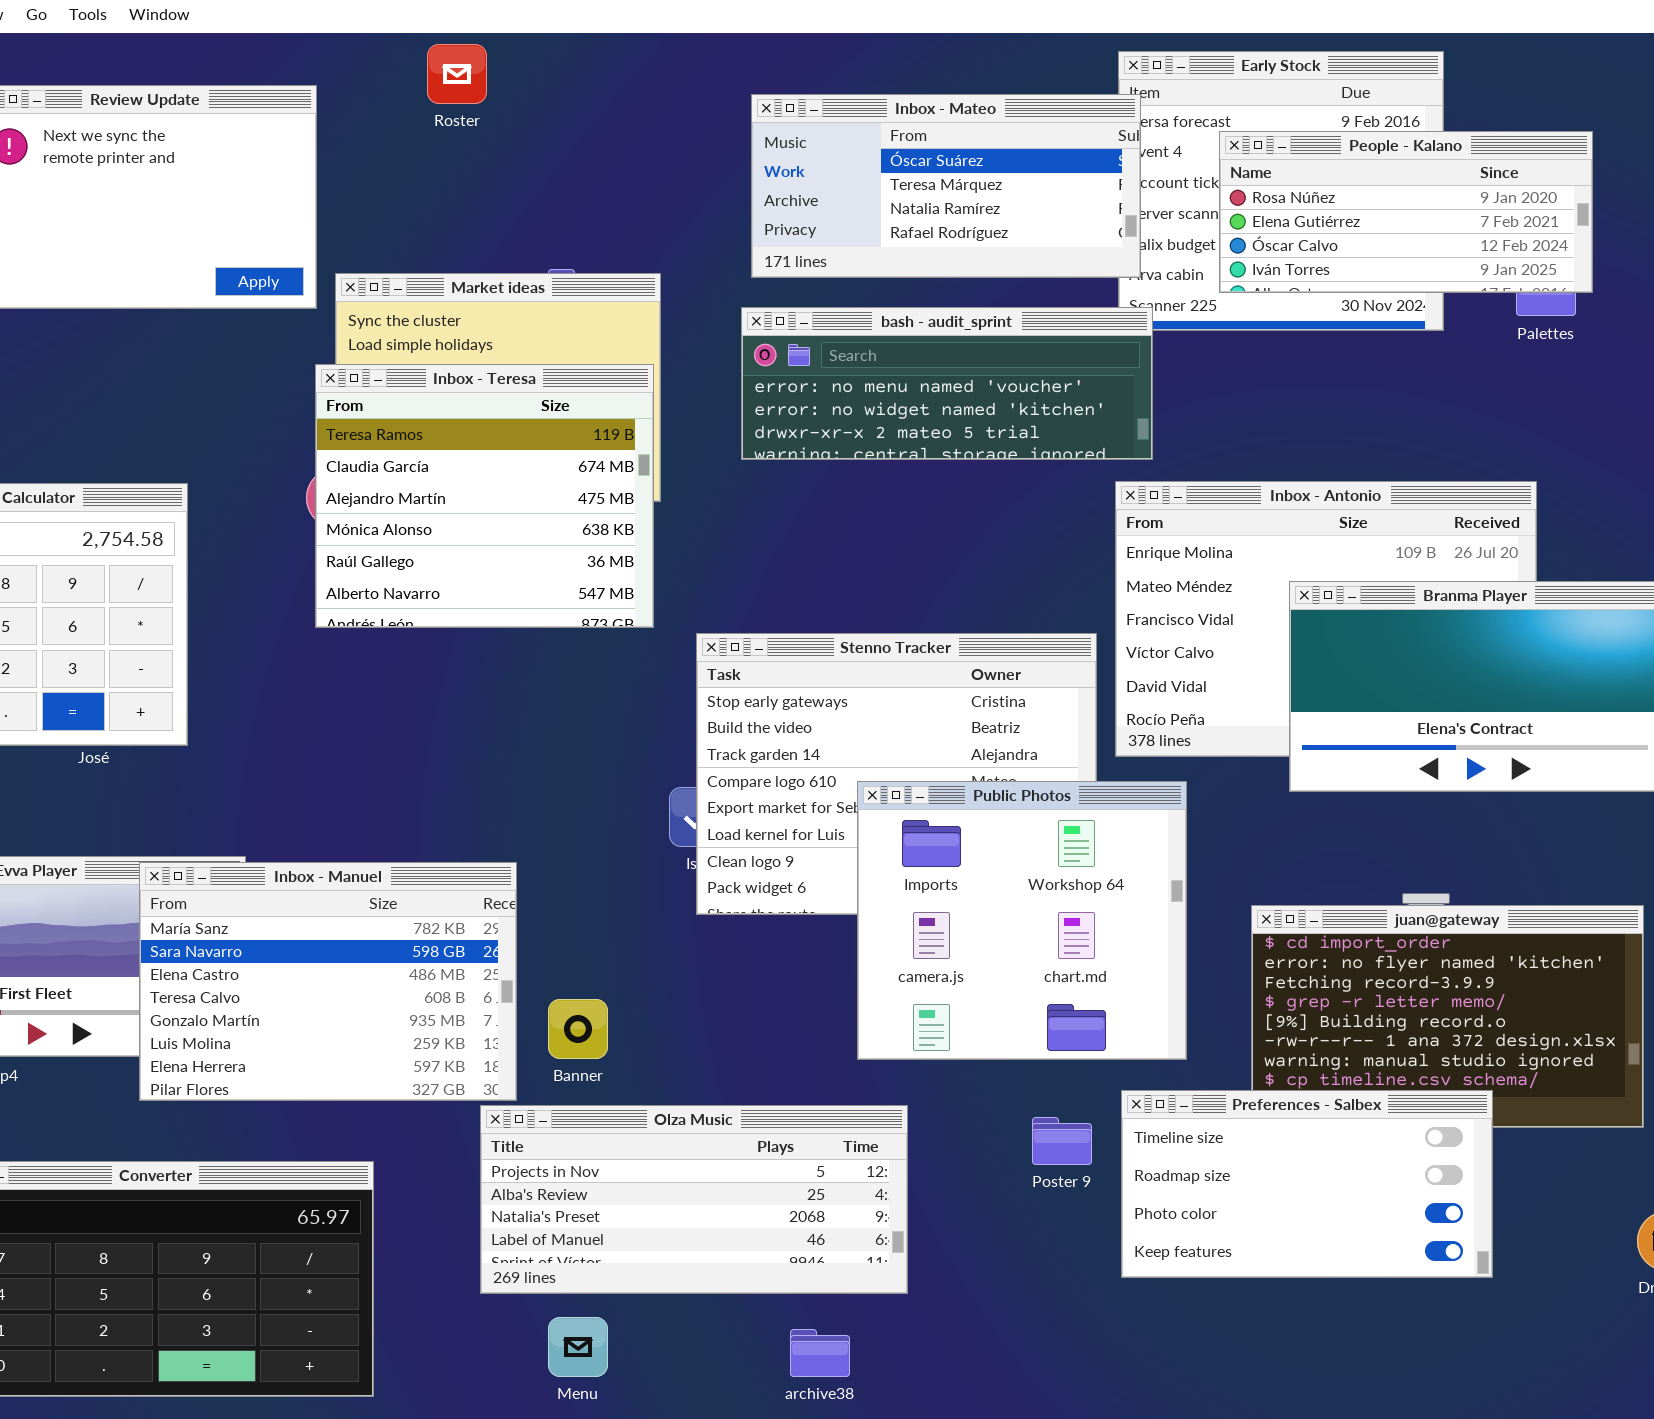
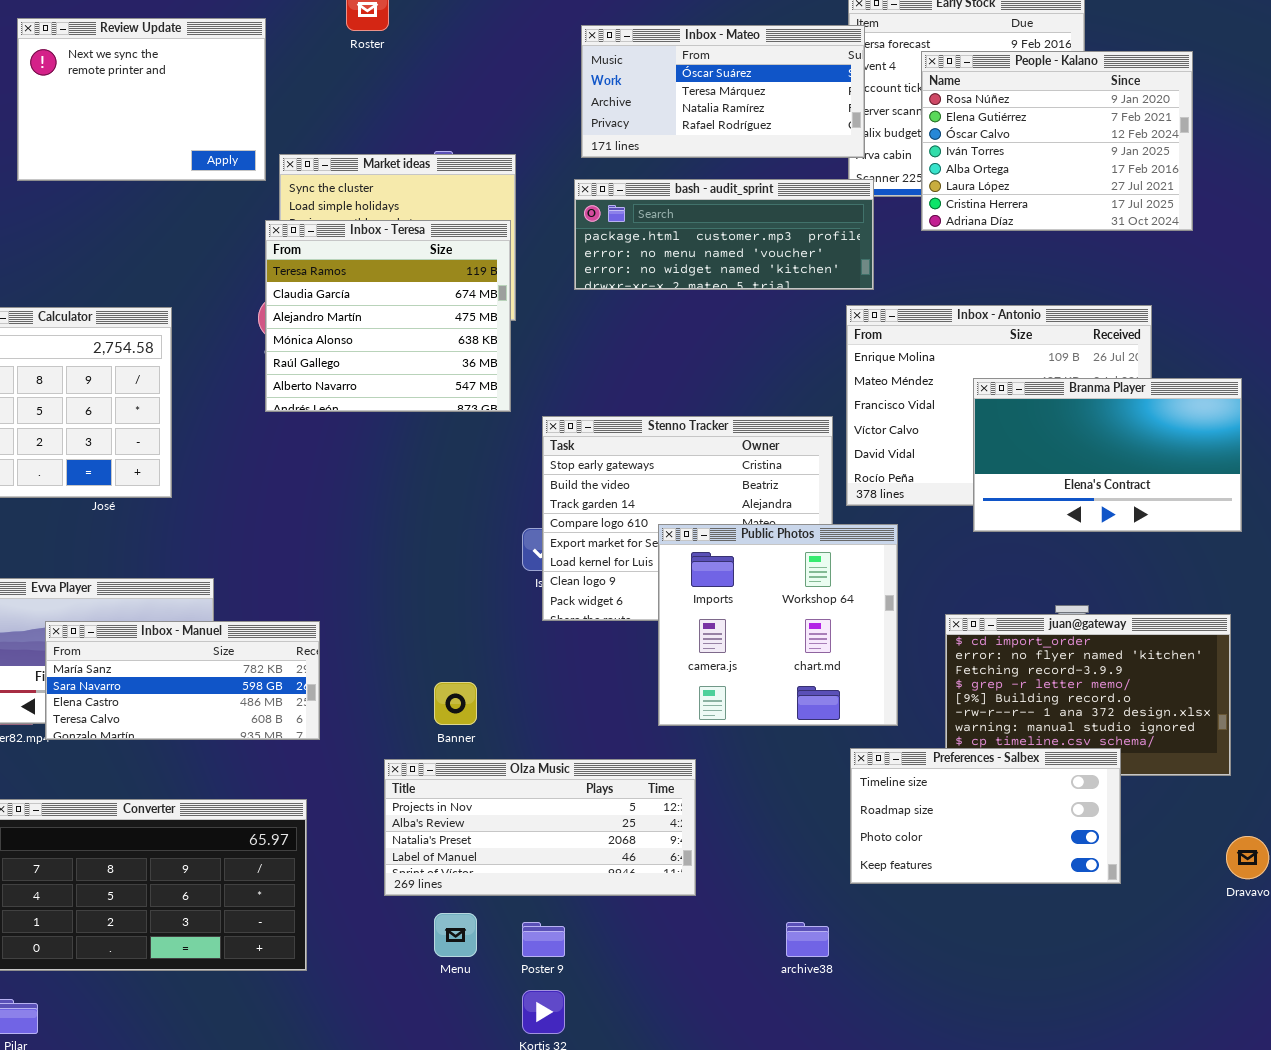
People - Kalano: [1219,131,1593,293] -> [921,51,1193,231], resized
bash - audit_sprint: [741,307,1153,460] -> [574,179,874,290], scrolled up 1 row
Inbox - Manuel: [139,862,517,1101] -> [45,621,320,740], moved, resized
Poster 9: [1032,1117,1092,1165] -> [522,922,565,957], moved
archive38: [790,1329,850,1377] -> [786,922,829,957], moved

